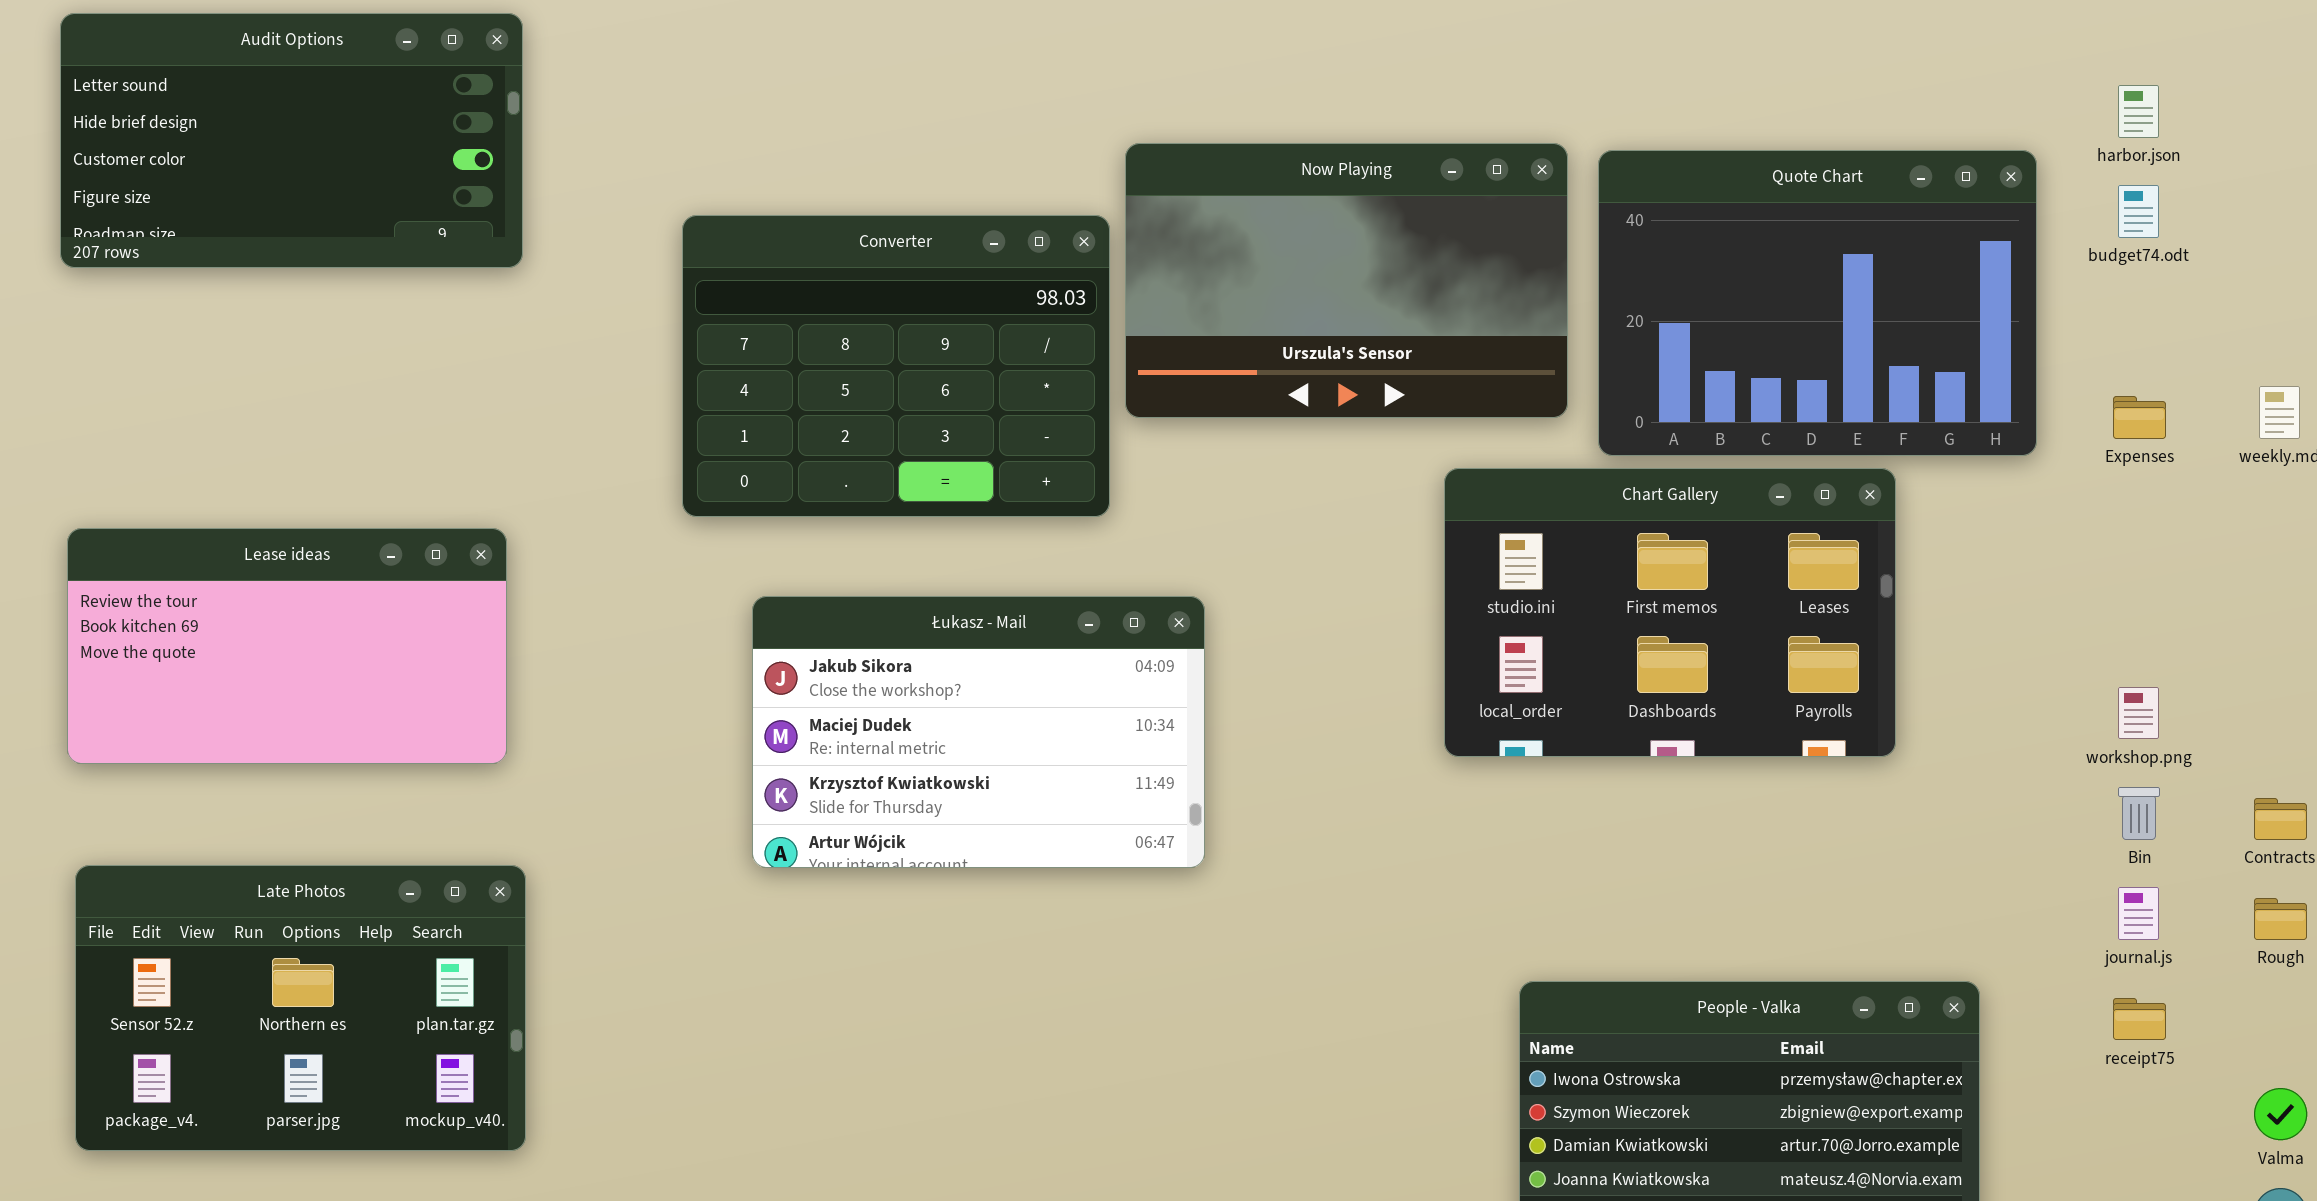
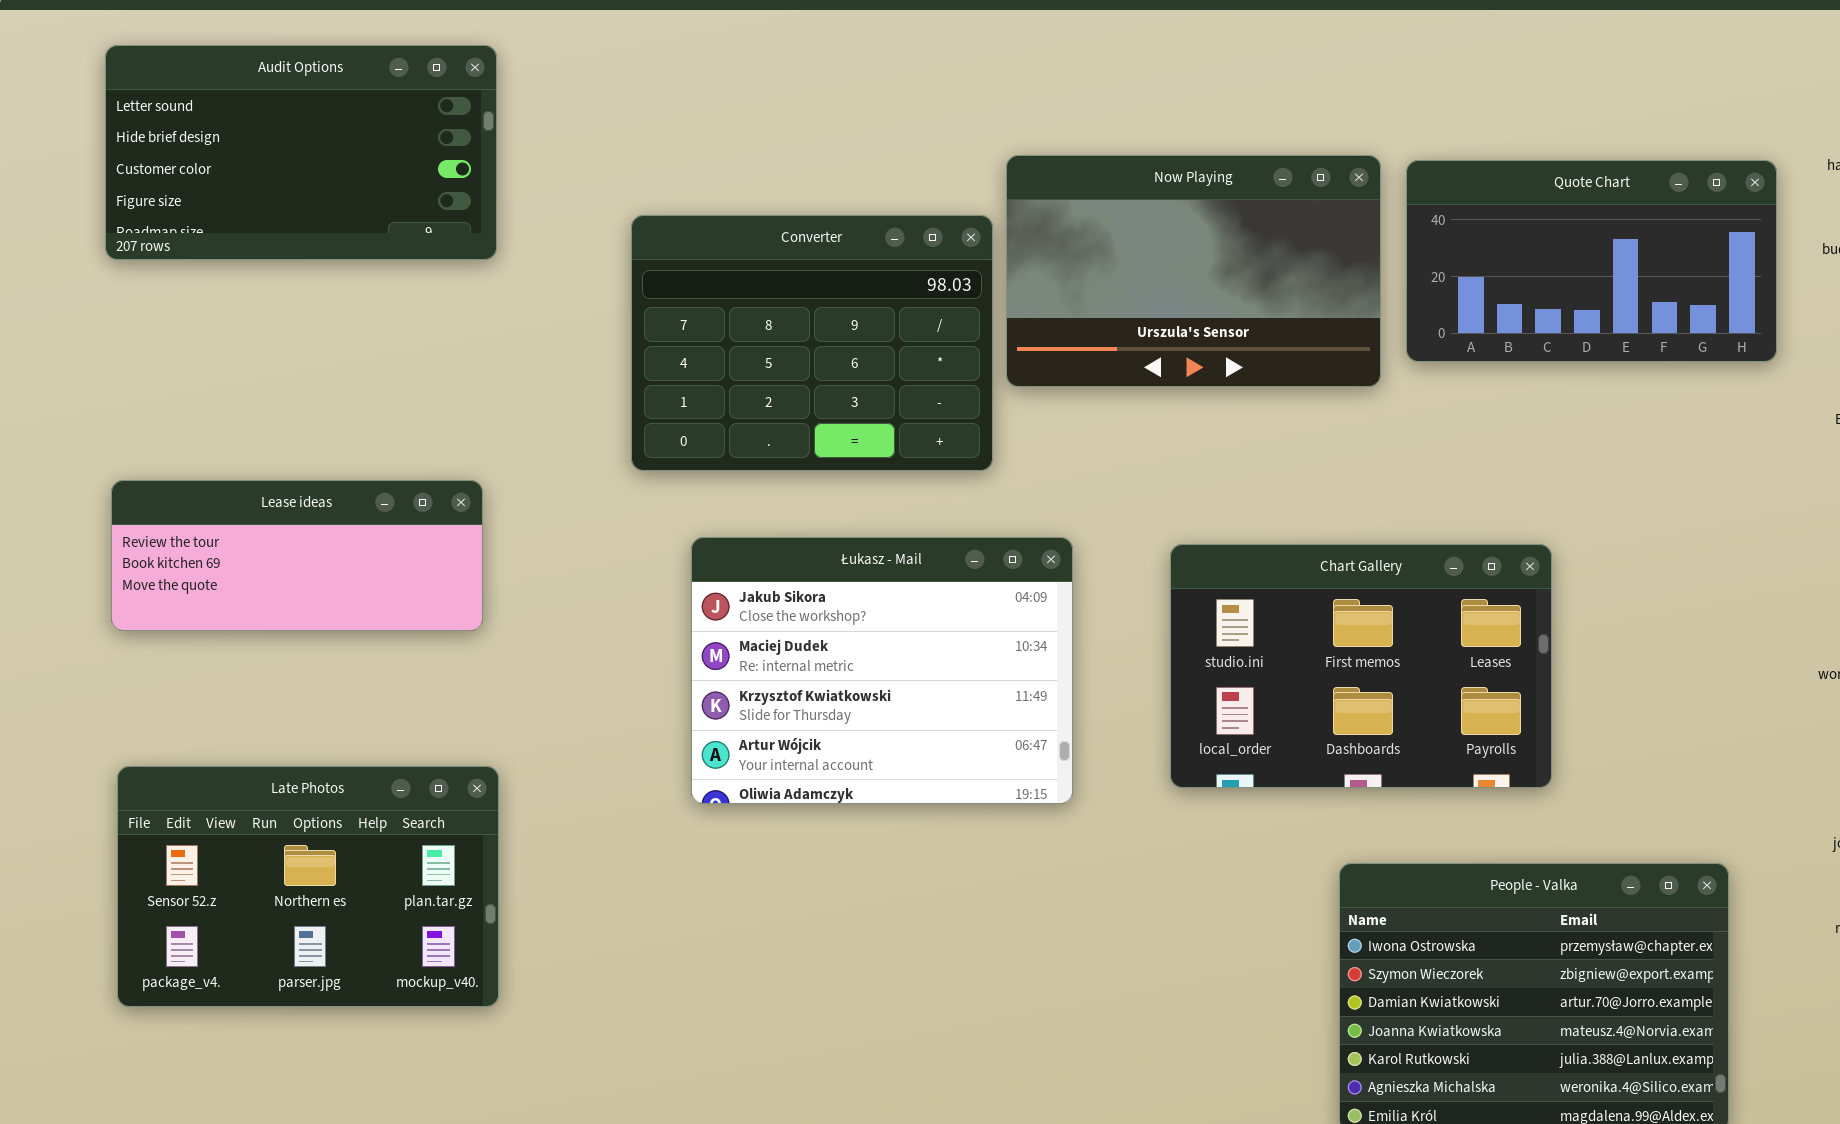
Quote Chart: [1598,150,2037,456] -> [1406,160,1777,362], resized
Chart Gallery: [1444,468,1896,757] -> [1170,544,1552,788], moved
Lease ideas: [67,528,507,764] -> [111,480,483,631], resized
Łukasz - Mail: [752,596,1205,868] -> [691,537,1073,804], resized

